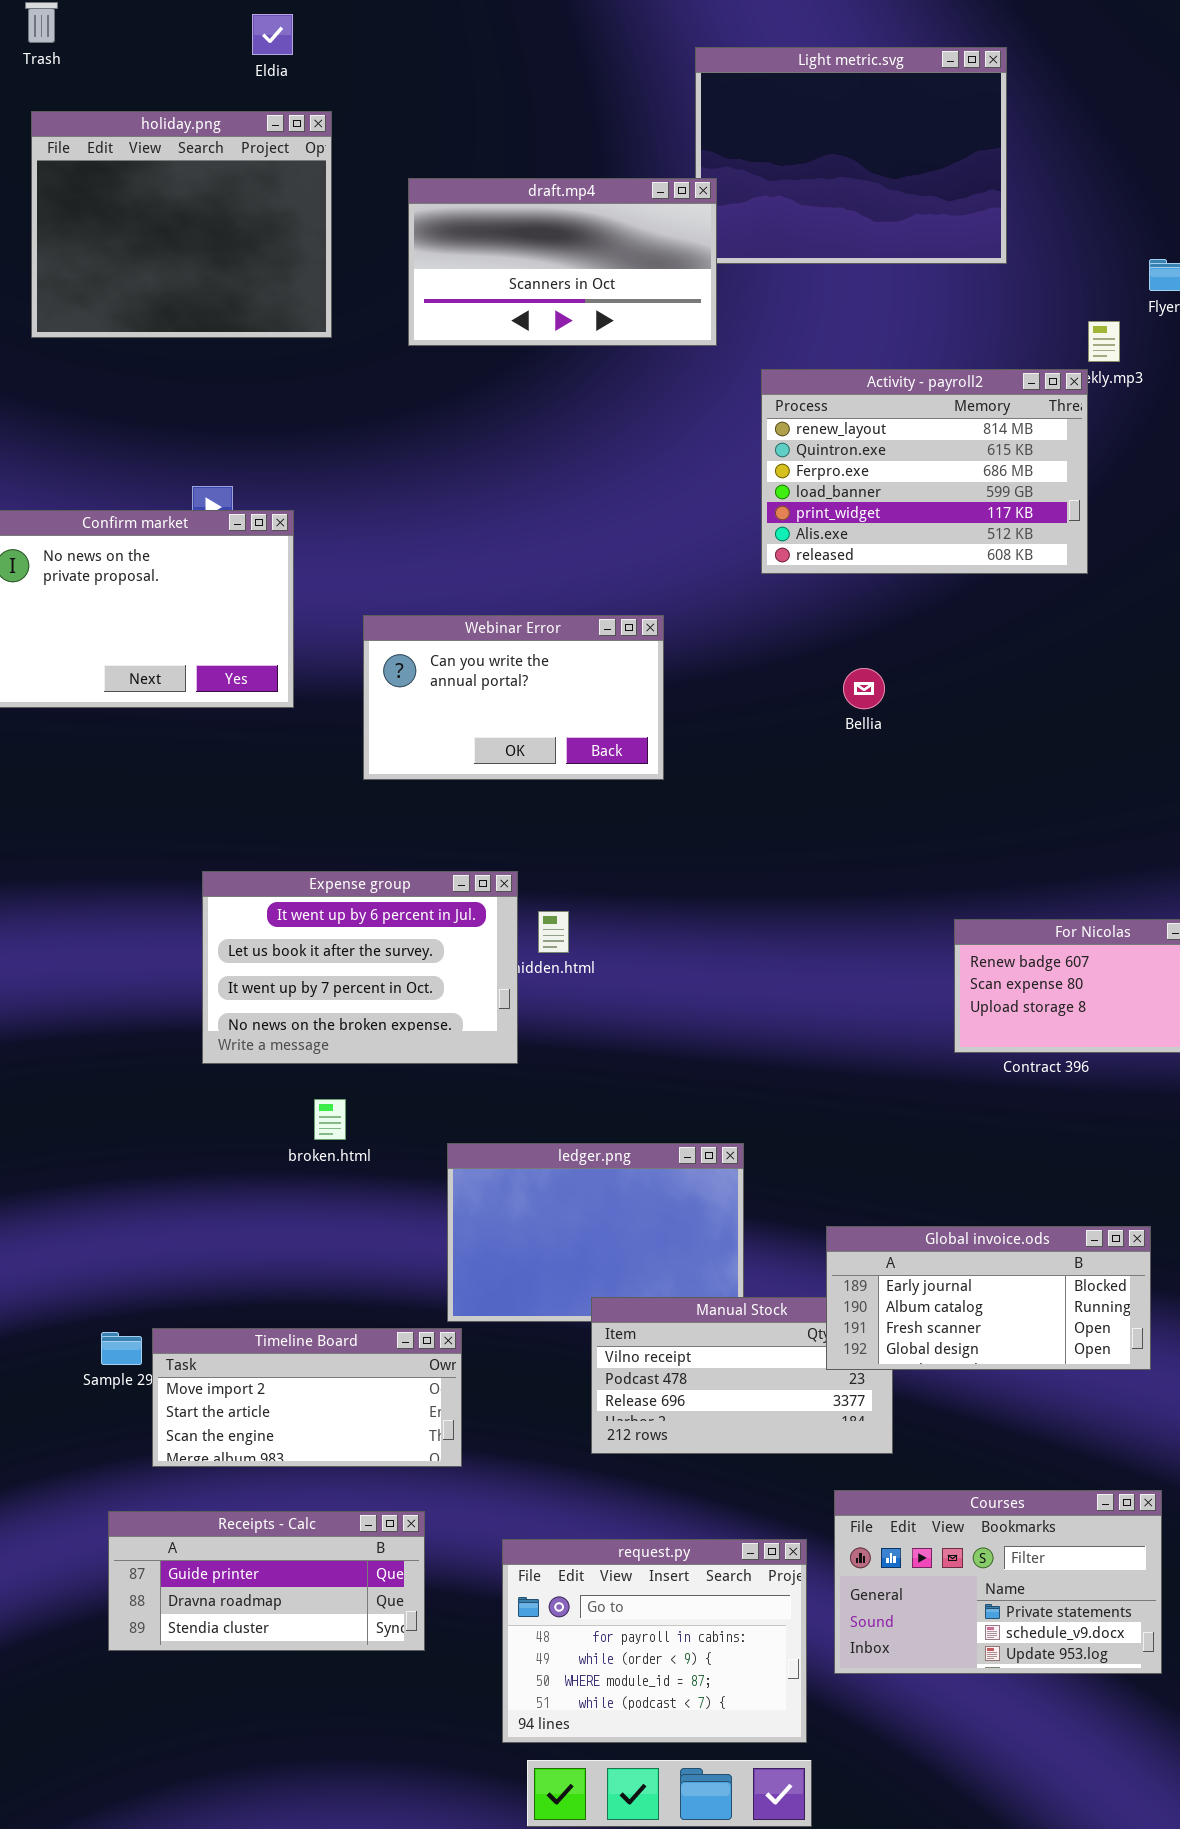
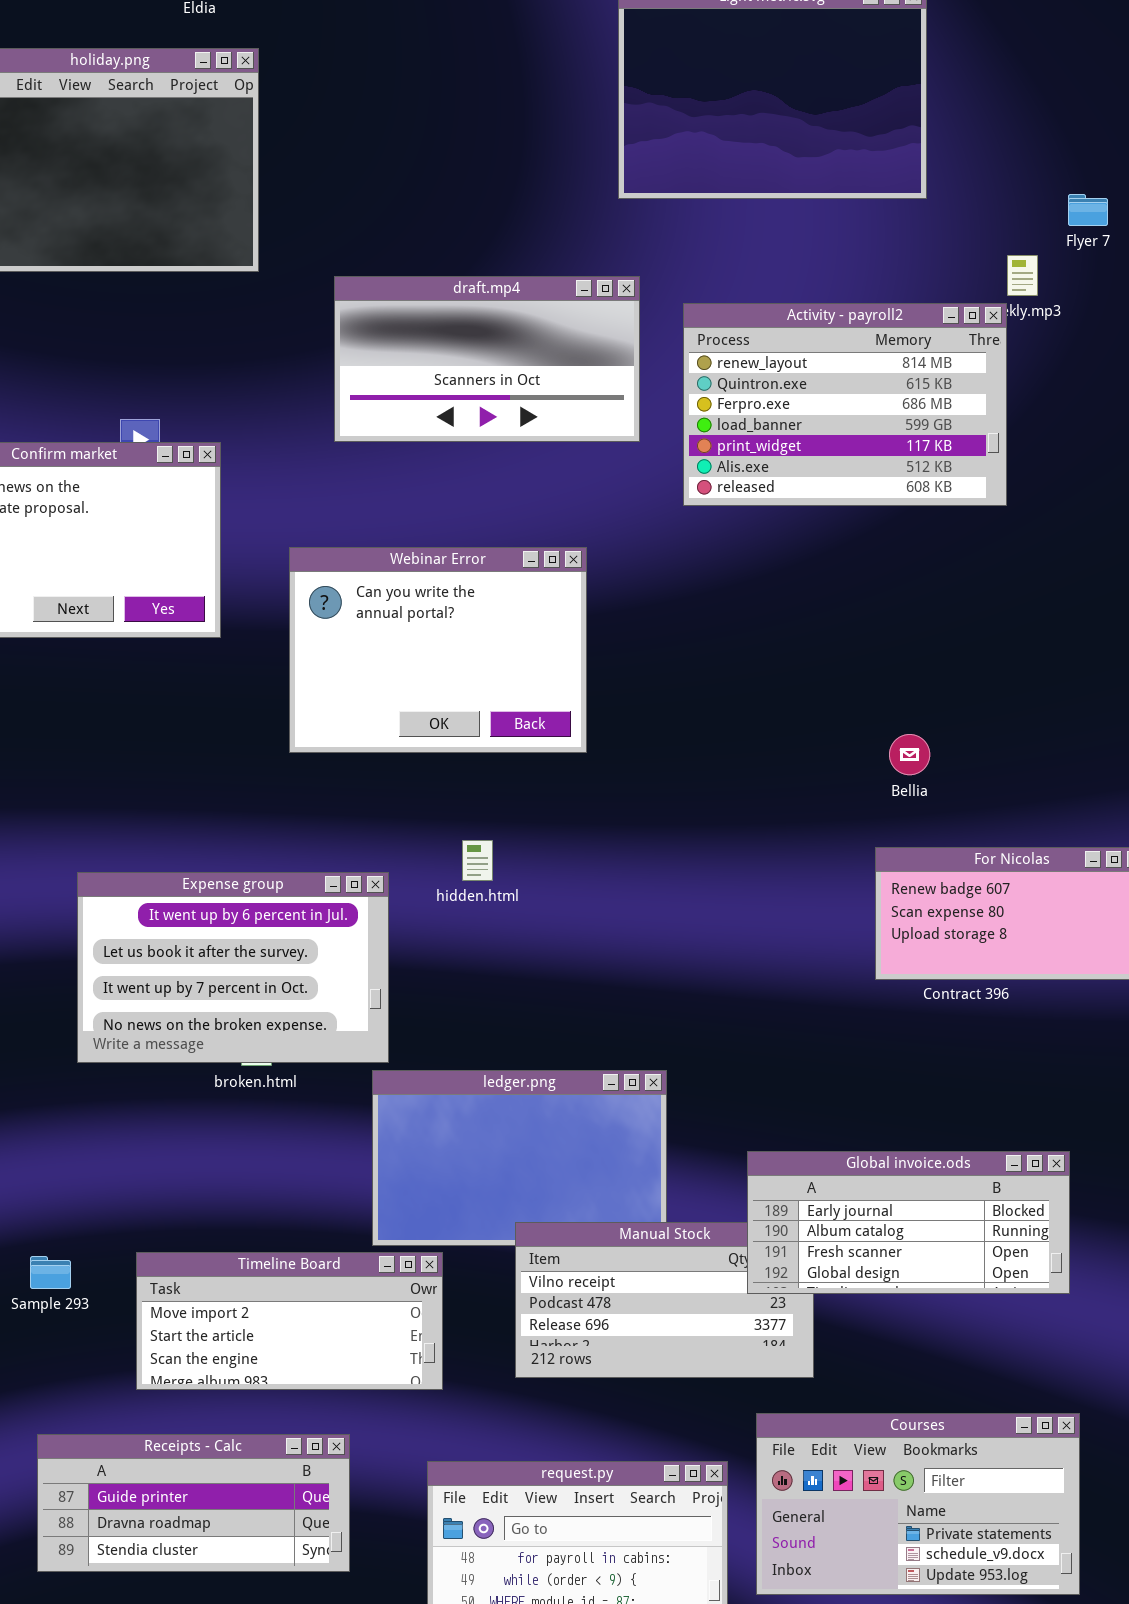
draft.mp4: [408,178,717,346] -> [334,276,640,442], moved
Webinar Error: [363,615,664,780] -> [289,547,587,753], resized
Bellia: [843,668,885,709] -> [889,734,930,775], moved
Expense group: [202,871,518,1064] -> [77,872,389,1063], moved
Timeline Board: [152,1328,462,1467] -> [136,1252,443,1390], moved

